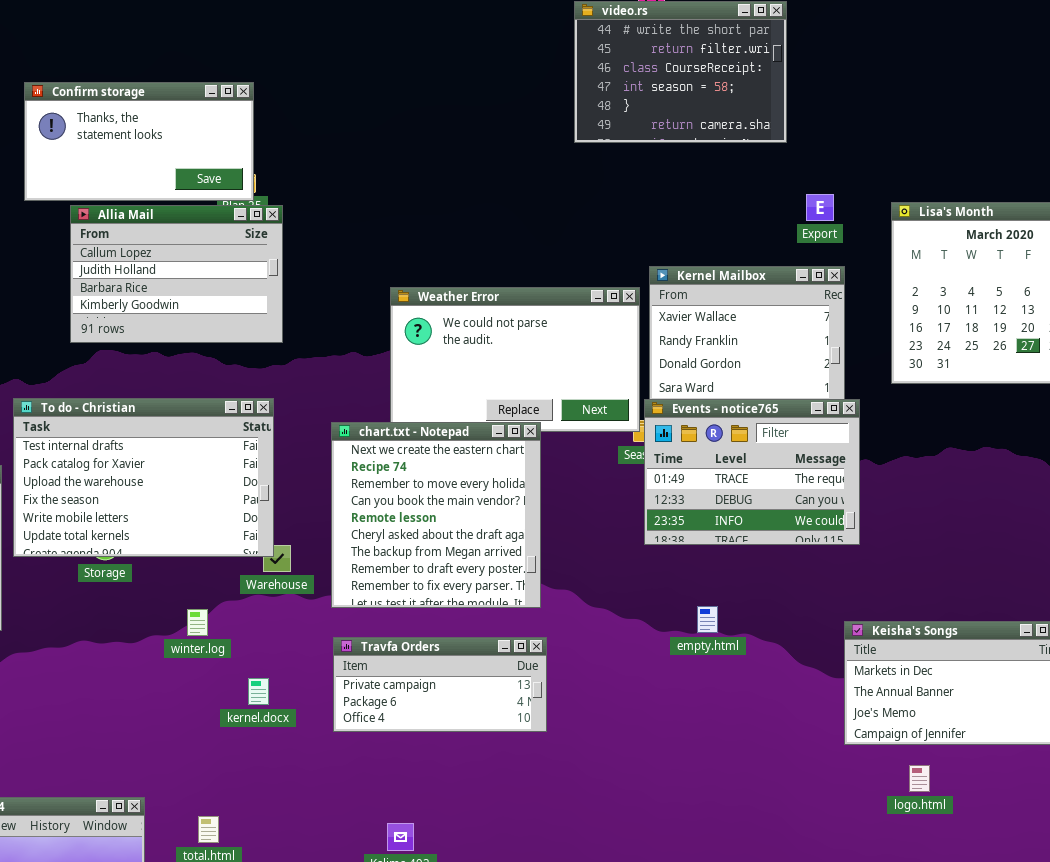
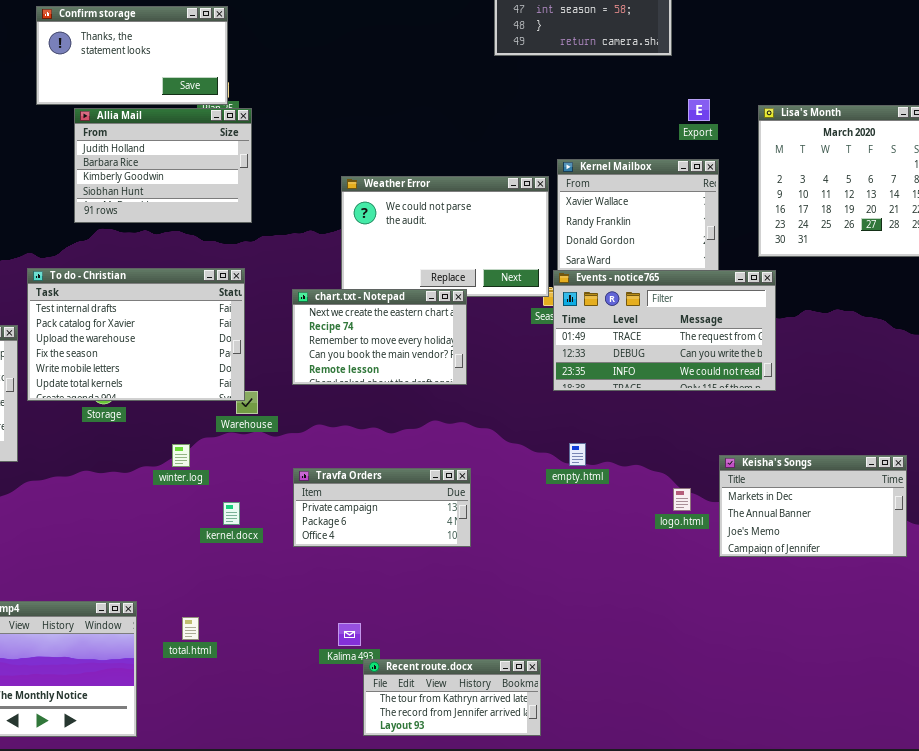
Allia Mail: [70,205,283,343] -> [74,108,252,223], scrolled down 1 row
Events - notice765: [644,399,860,545] -> [553,270,776,391], resized
chart.txt - Notepad: [331,422,541,608] -> [292,289,467,385], resized
empty.html: [697,606,718,633] -> [569,443,586,466], moved
logo.html: [909,765,930,792] -> [673,488,691,511], moved

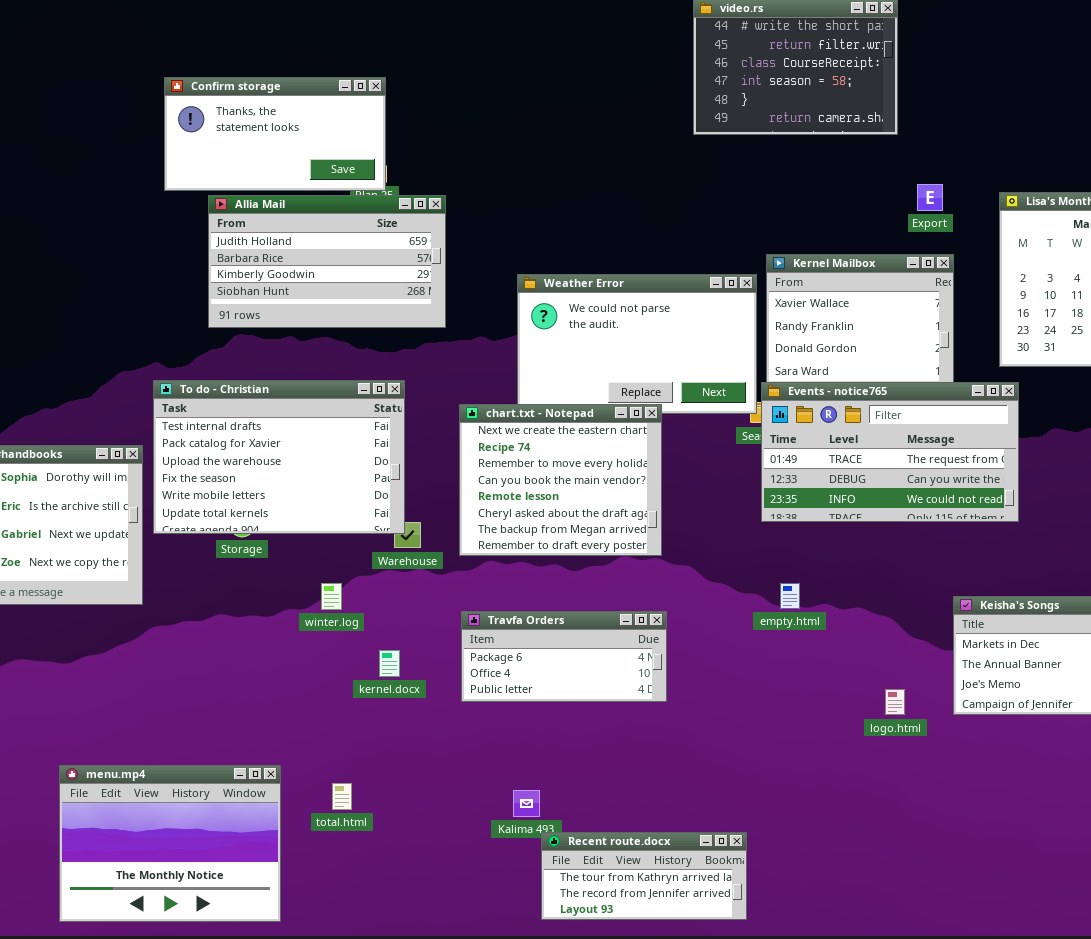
Allia Mail: [74,108,252,223] -> [208,195,446,328], resized
chart.txt - Notepad: [292,289,467,385] -> [459,404,662,556], resized
Travfa Orders: [293,468,471,547] -> [461,611,667,702], scrolled down 1 row
logo.html: [673,488,691,511] -> [885,689,905,715], moved

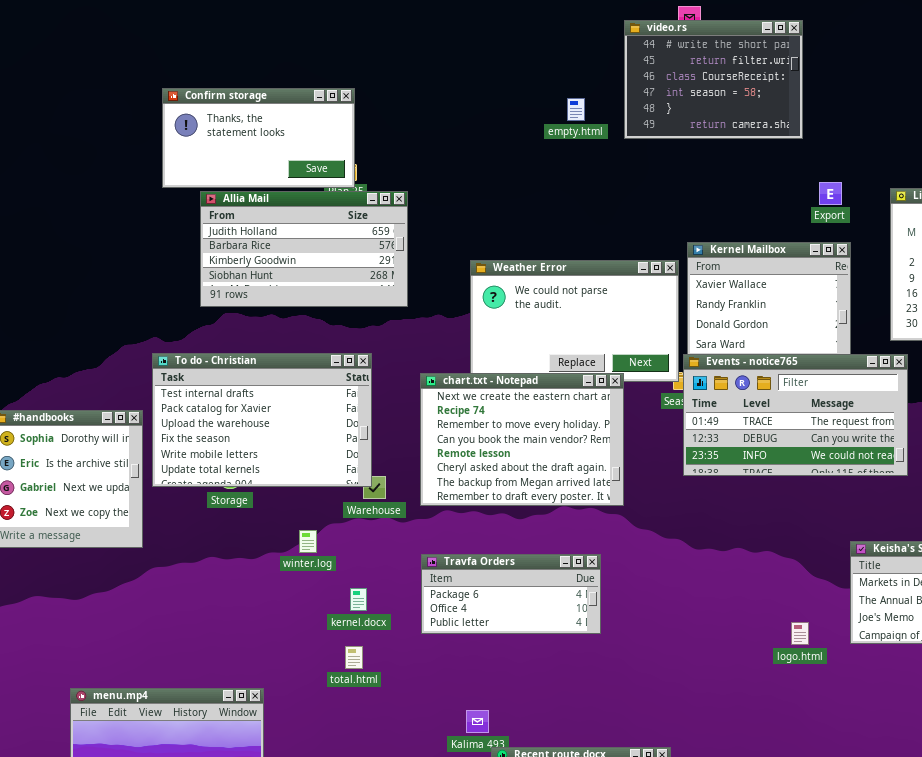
chart.txt - Notepad: [459,404,662,556] -> [420,373,624,506], resized
empty.html: [780,583,800,609] -> [567,98,585,121], moved
total.html: [332,783,352,810] -> [345,646,363,669], moved

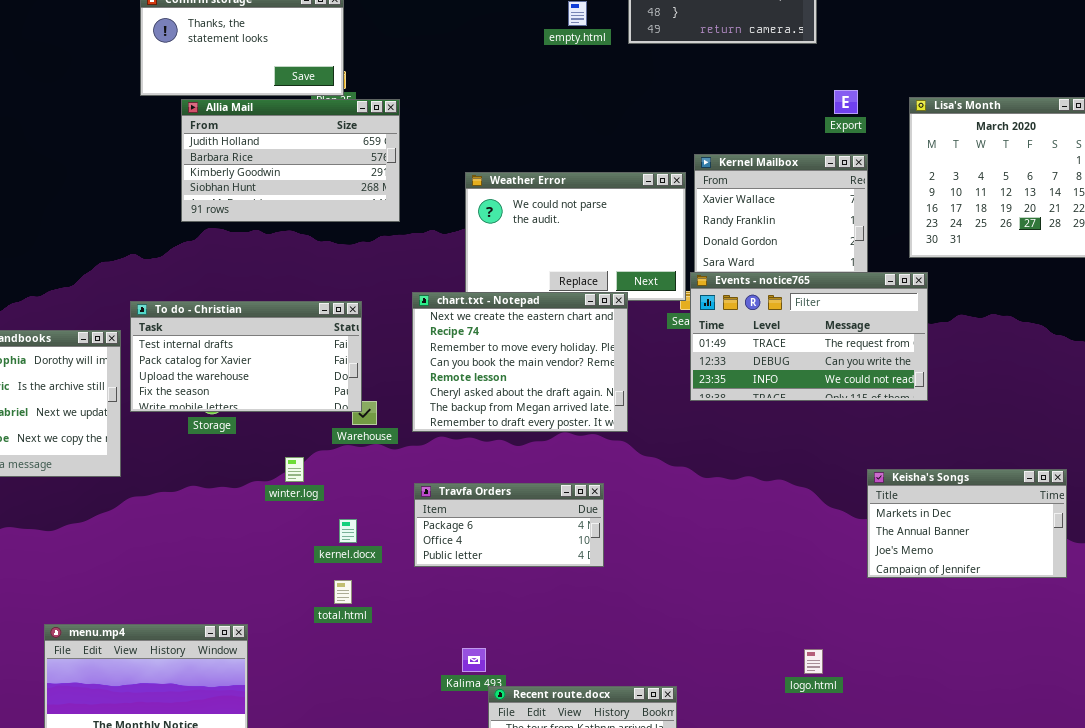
To do - Christian: [152,353,372,487] -> [130,301,362,412], resized
logo.html: [791,622,809,645] -> [804,649,823,674], moved

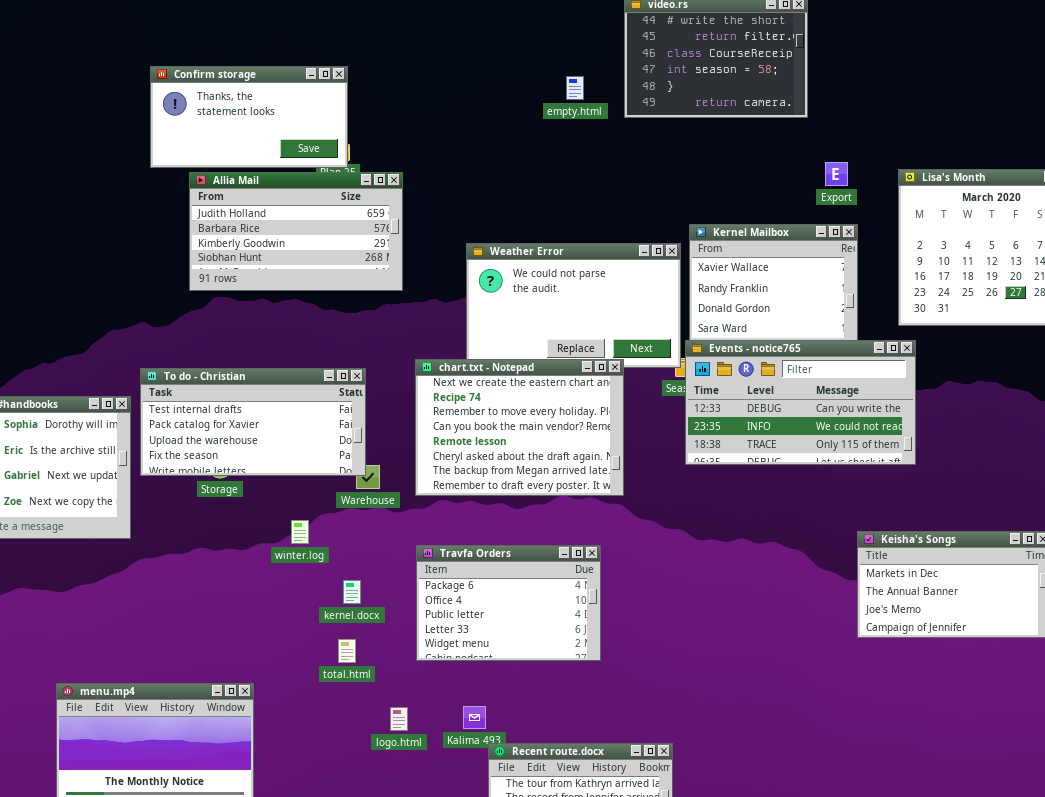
Events - notice765: [690,272,928,401] -> [685,340,916,465], scrolled down 1 row
Travfa Orders: [414,483,604,567] -> [416,545,601,661], resized
logo.html: [804,649,823,674] -> [390,707,408,731], moved

